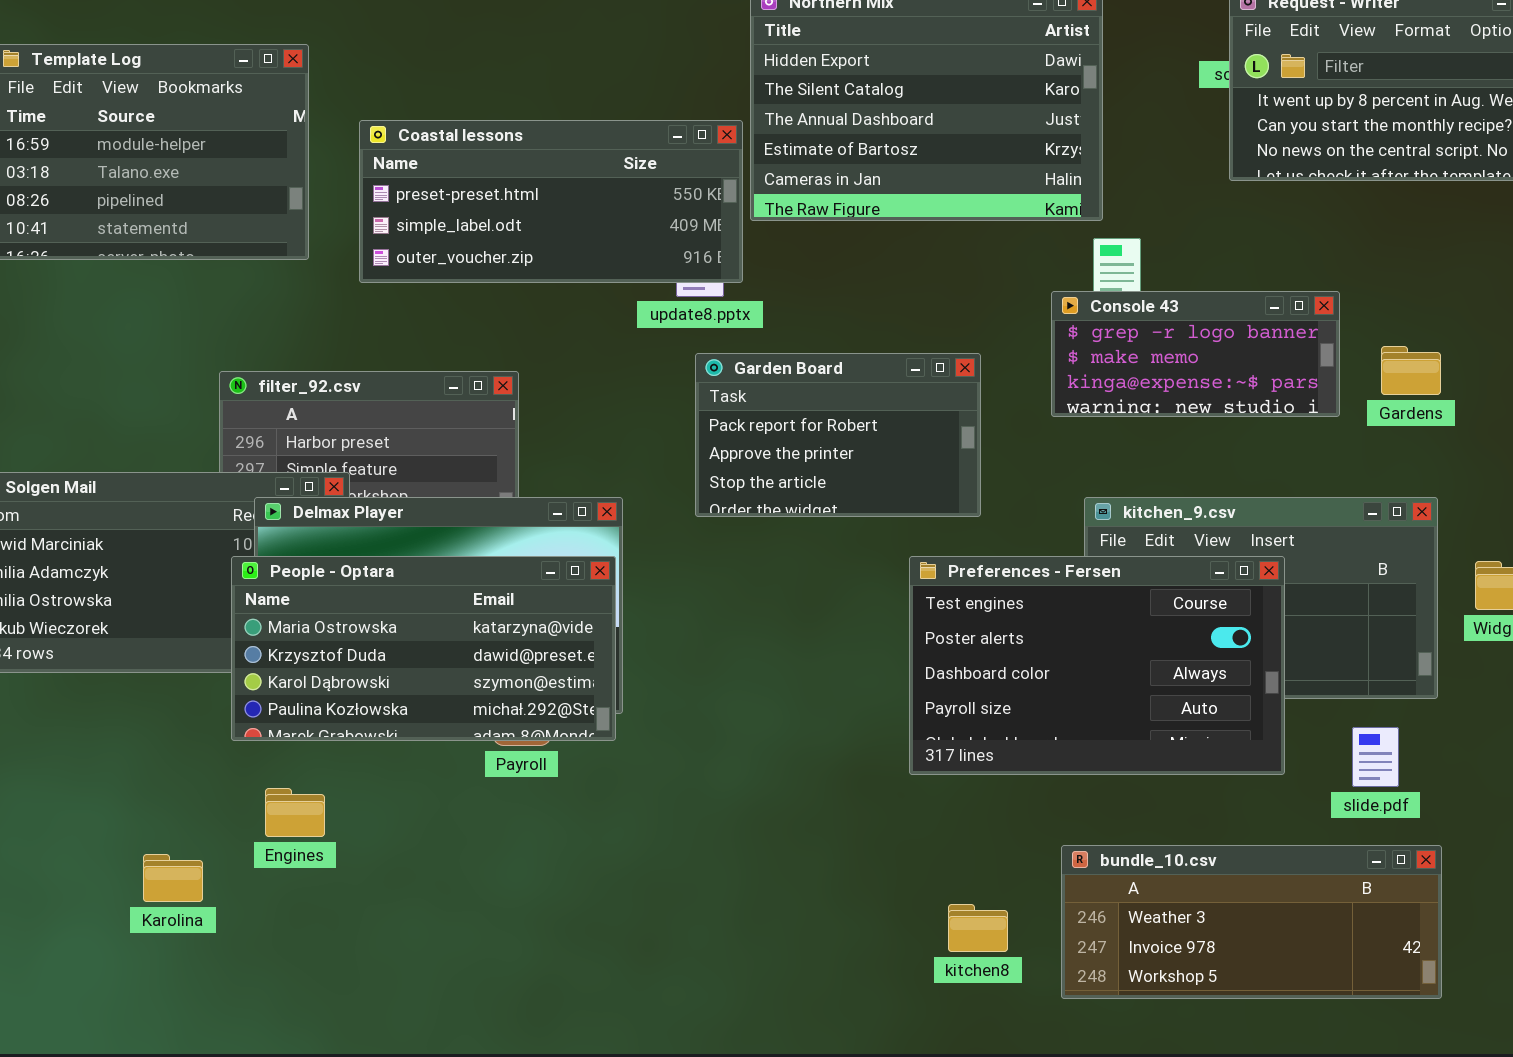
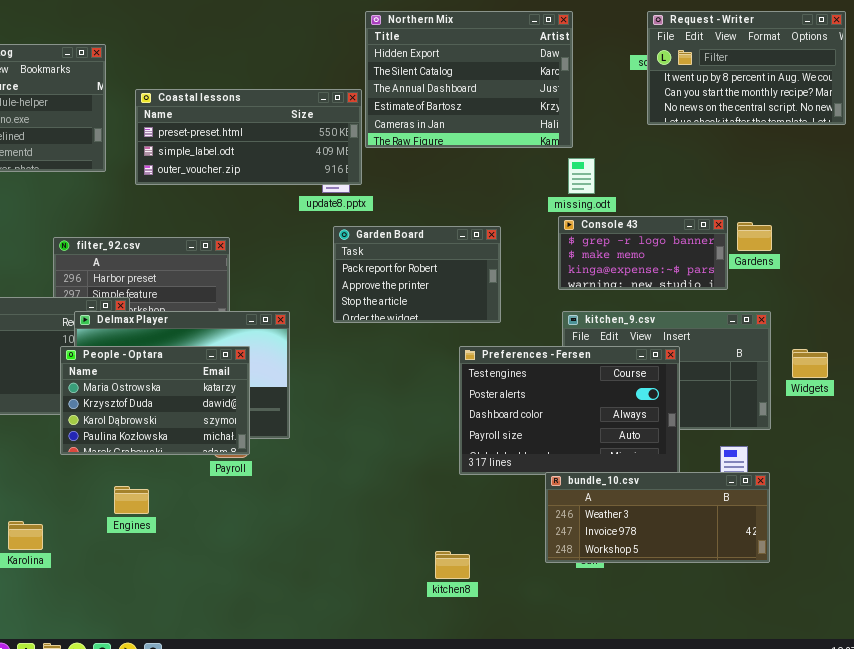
Console 43: [1051,291,1340,417] -> [558,216,728,290], moved
People - Optara: [231,556,616,741] -> [60,346,250,455], resized
Engines: [265,788,325,837] -> [114,486,149,514], moved
bundle_10.csv: [1061,845,1442,999] -> [545,472,770,563], moved
kitchen8: [948,904,1008,952] -> [435,551,470,579], moved

